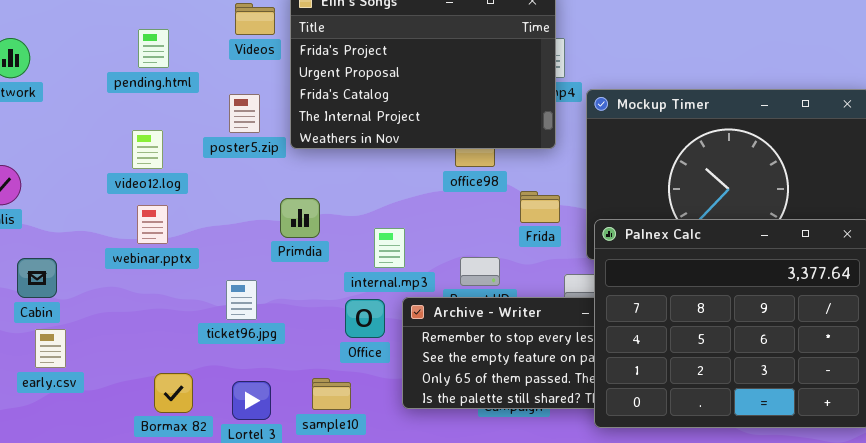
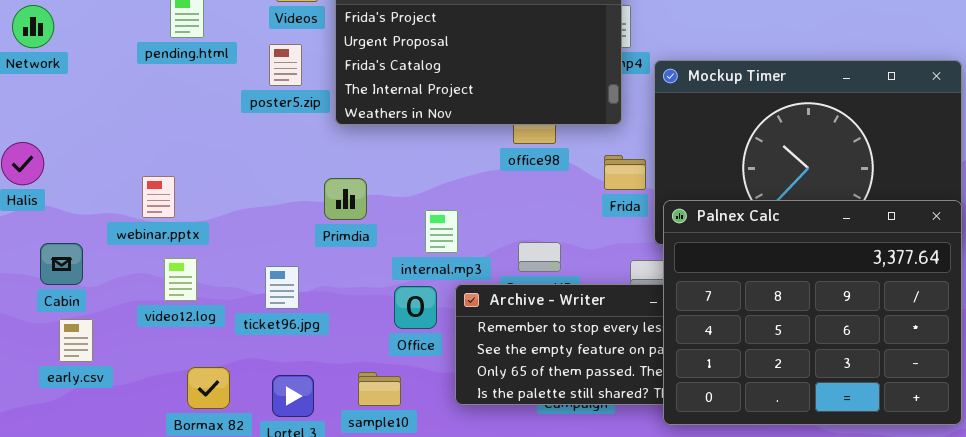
poster5.zip: [229,94,260,133] -> [269,44,302,86], moved
video12.log: [132,130,163,169] -> [164,258,197,301], moved
Frida: [520,191,560,223] -> [604,155,646,190], moved
webinar.pptx: [137,205,168,244] -> [142,176,175,218], moved

